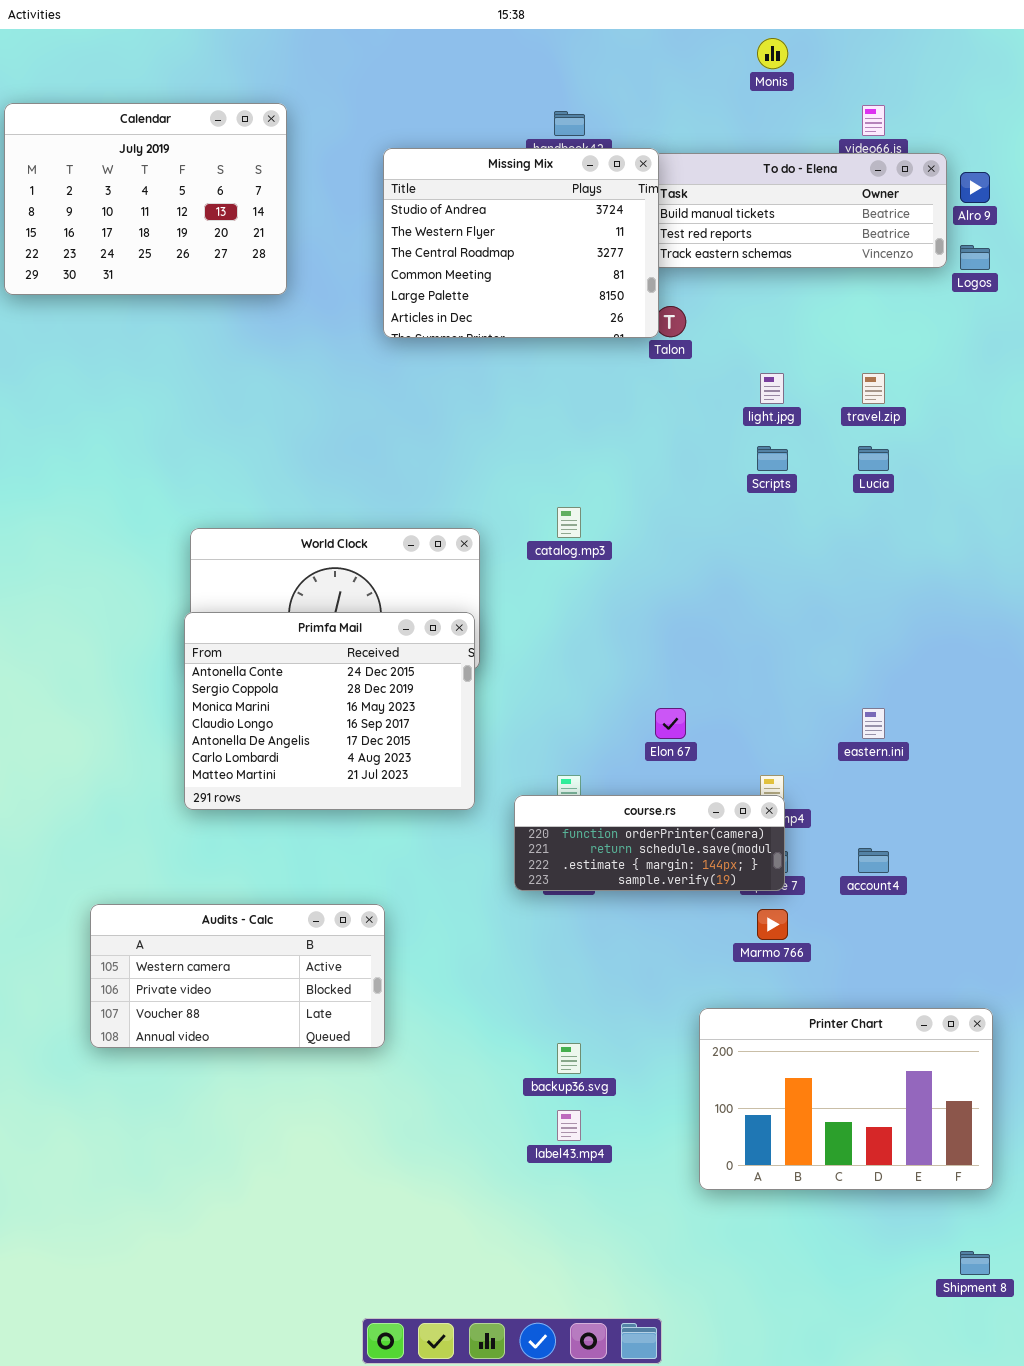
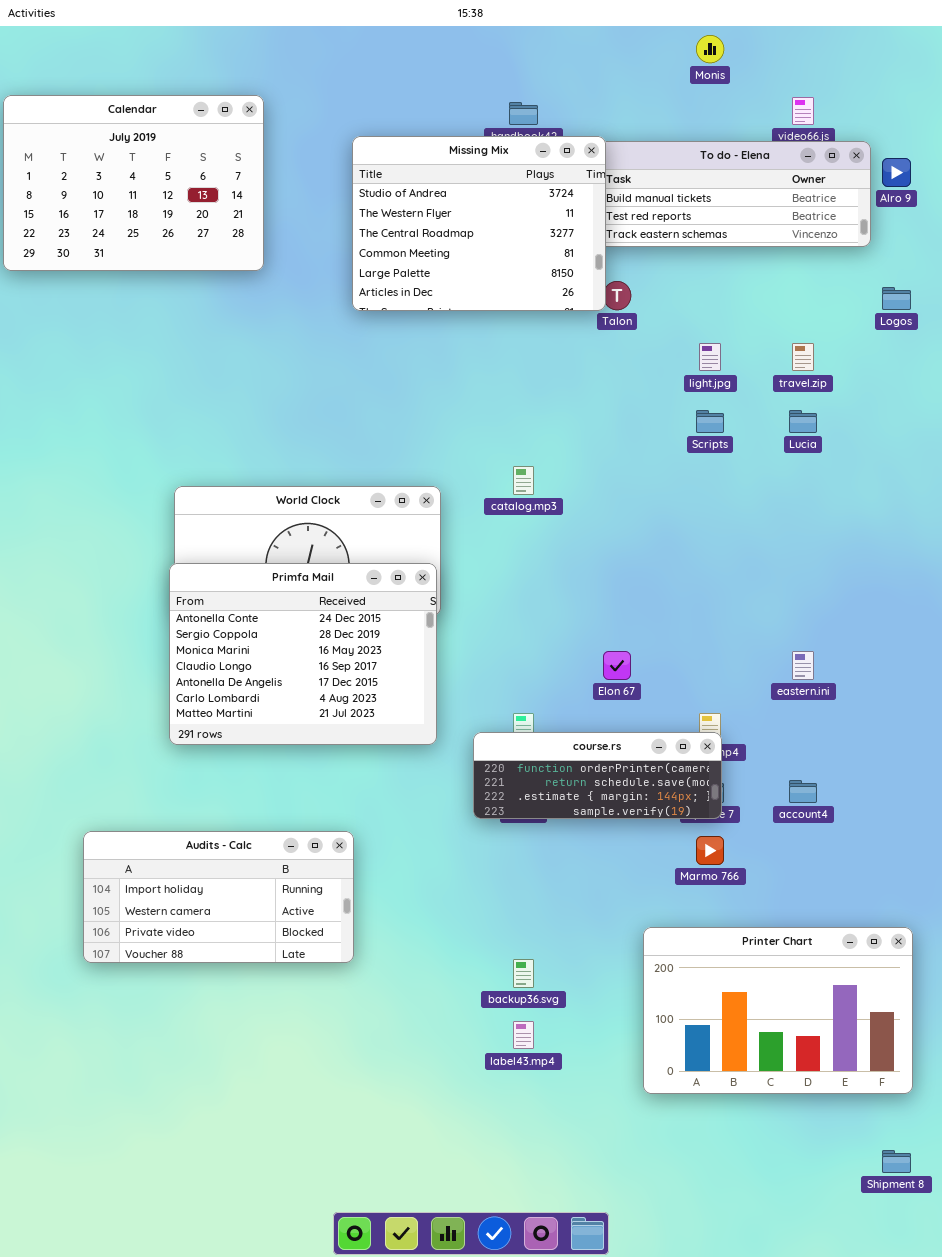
Logos: [960,245,990,270] -> [882,287,911,310], moved
Audits - Calc: [90,904,385,1048] -> [83,831,354,963], scrolled up 1 row

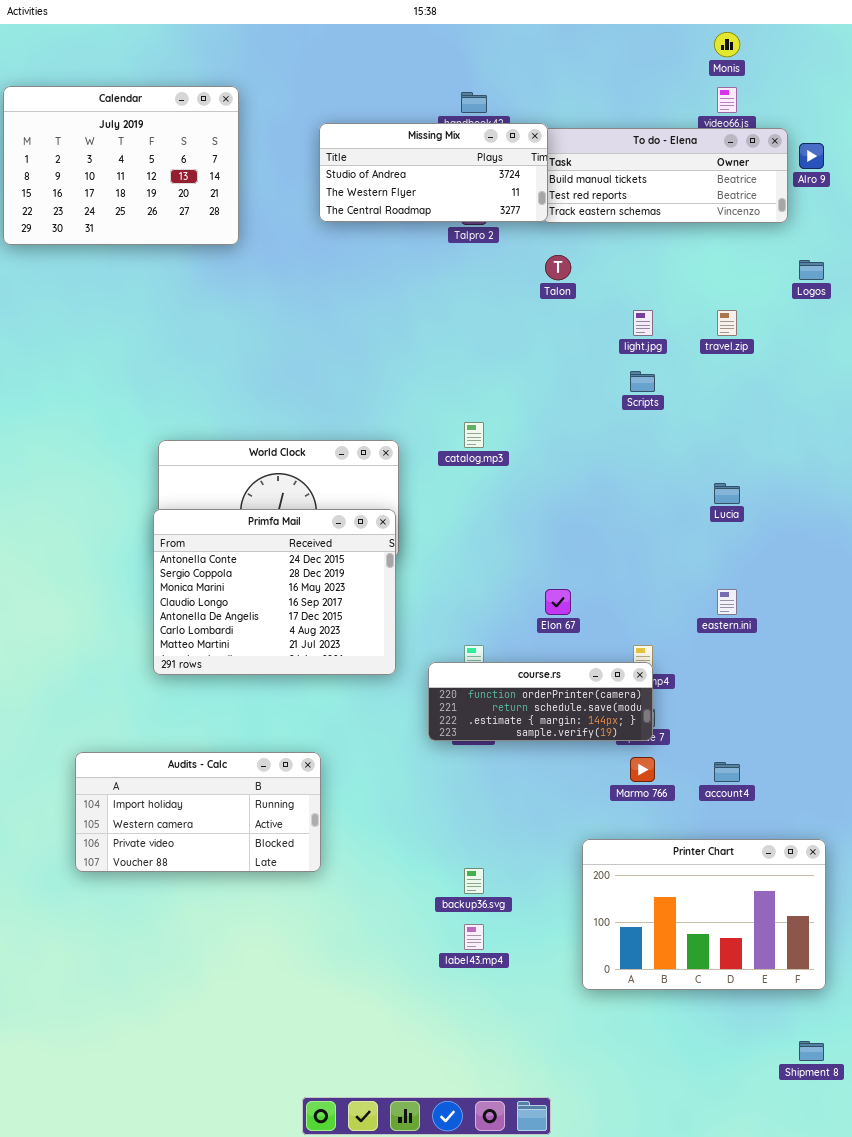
Monis: [696,35,724,63] -> [714,32,740,57], moved
Missing Mix: [352,136,606,311] -> [319,123,548,222], resized
Lucia: [789,410,817,433] -> [714,483,740,504], moved
account4: [789,780,817,803] -> [714,762,740,782], moved

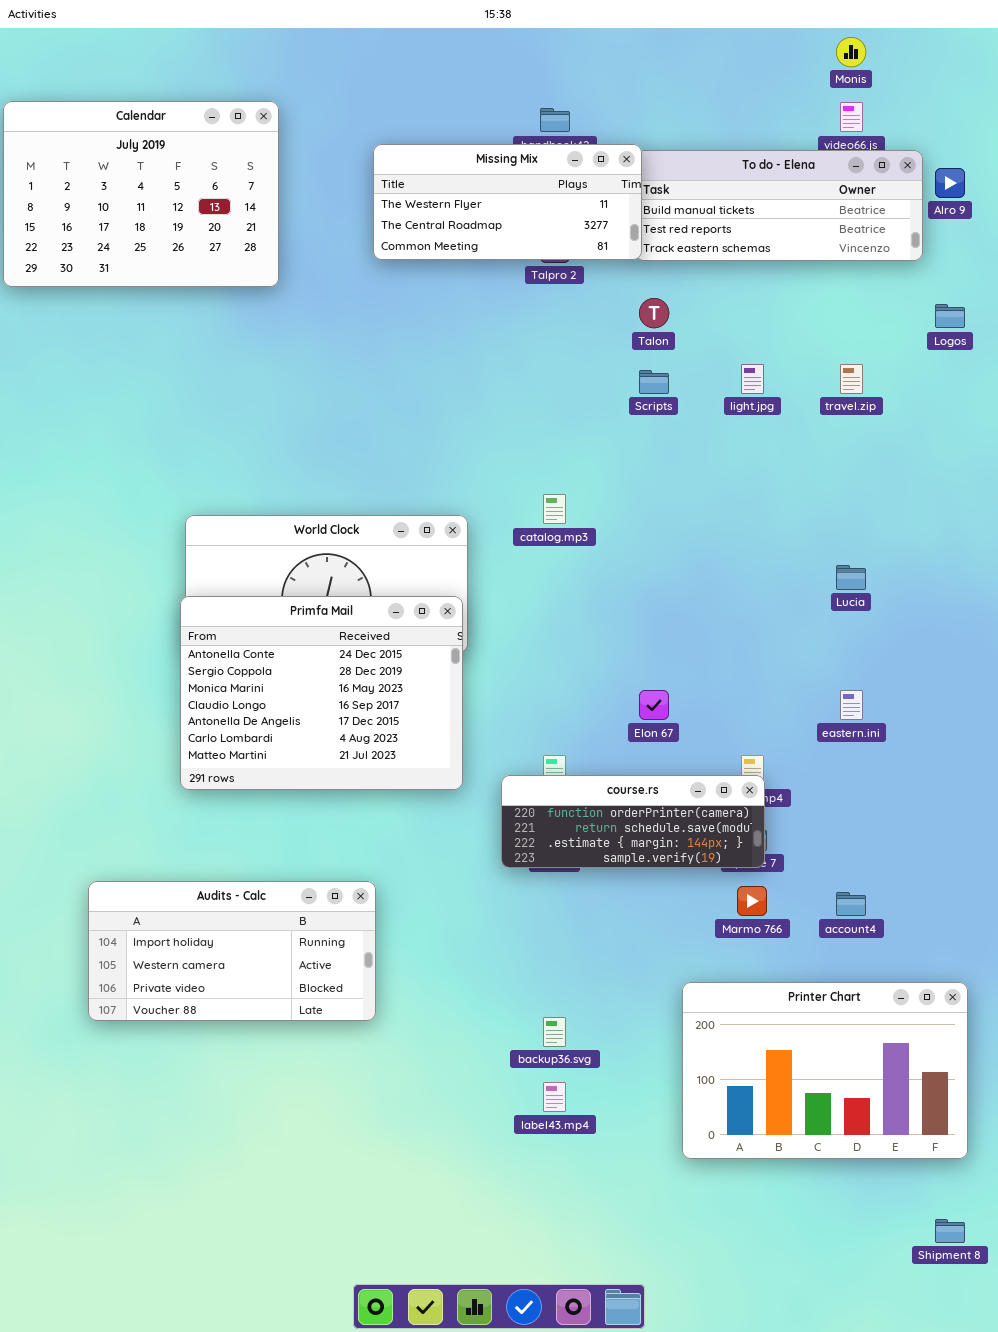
Missing Mix: [319,123,548,222] -> [373,144,642,260], scrolled down 1 row
Scripts: [630,371,655,392] -> [639,370,669,394], moved

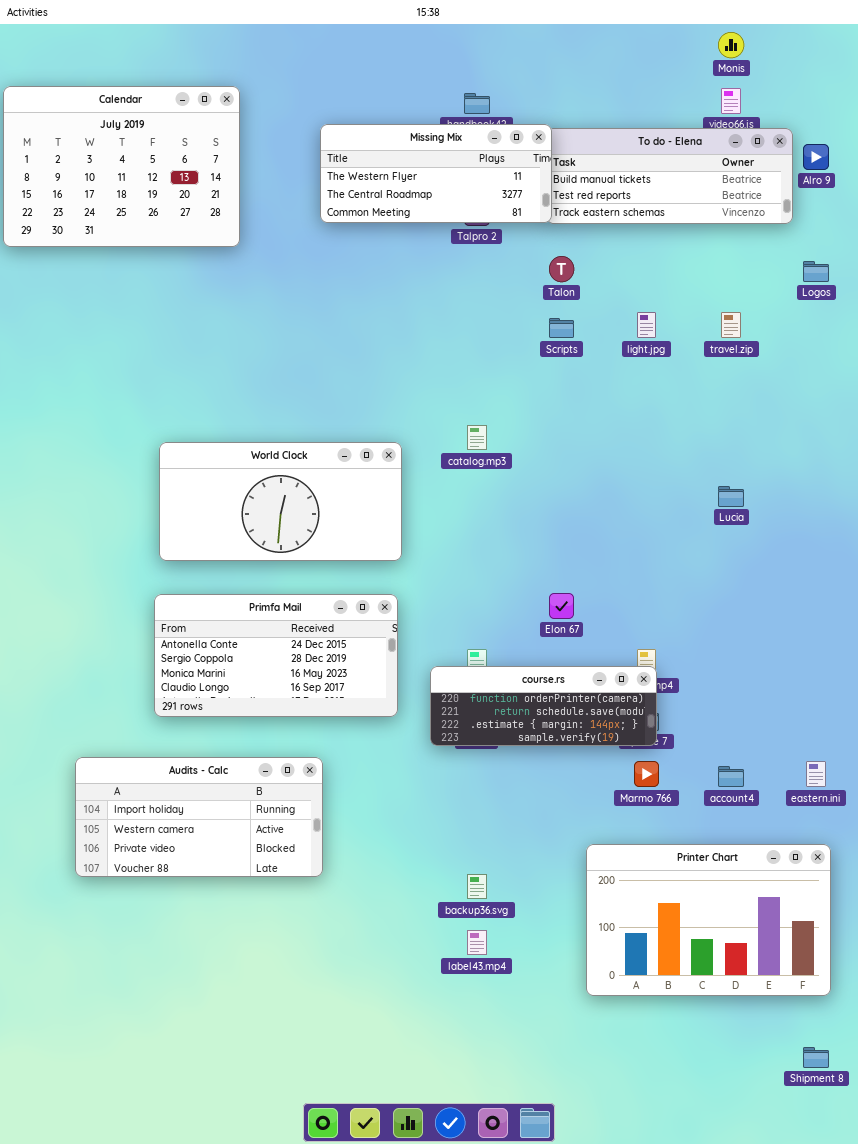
Primfa Mail: [180,596,463,790] -> [154,594,398,717], moved, resized
eastern.ini: [840,690,863,720] -> [806,761,826,787], moved

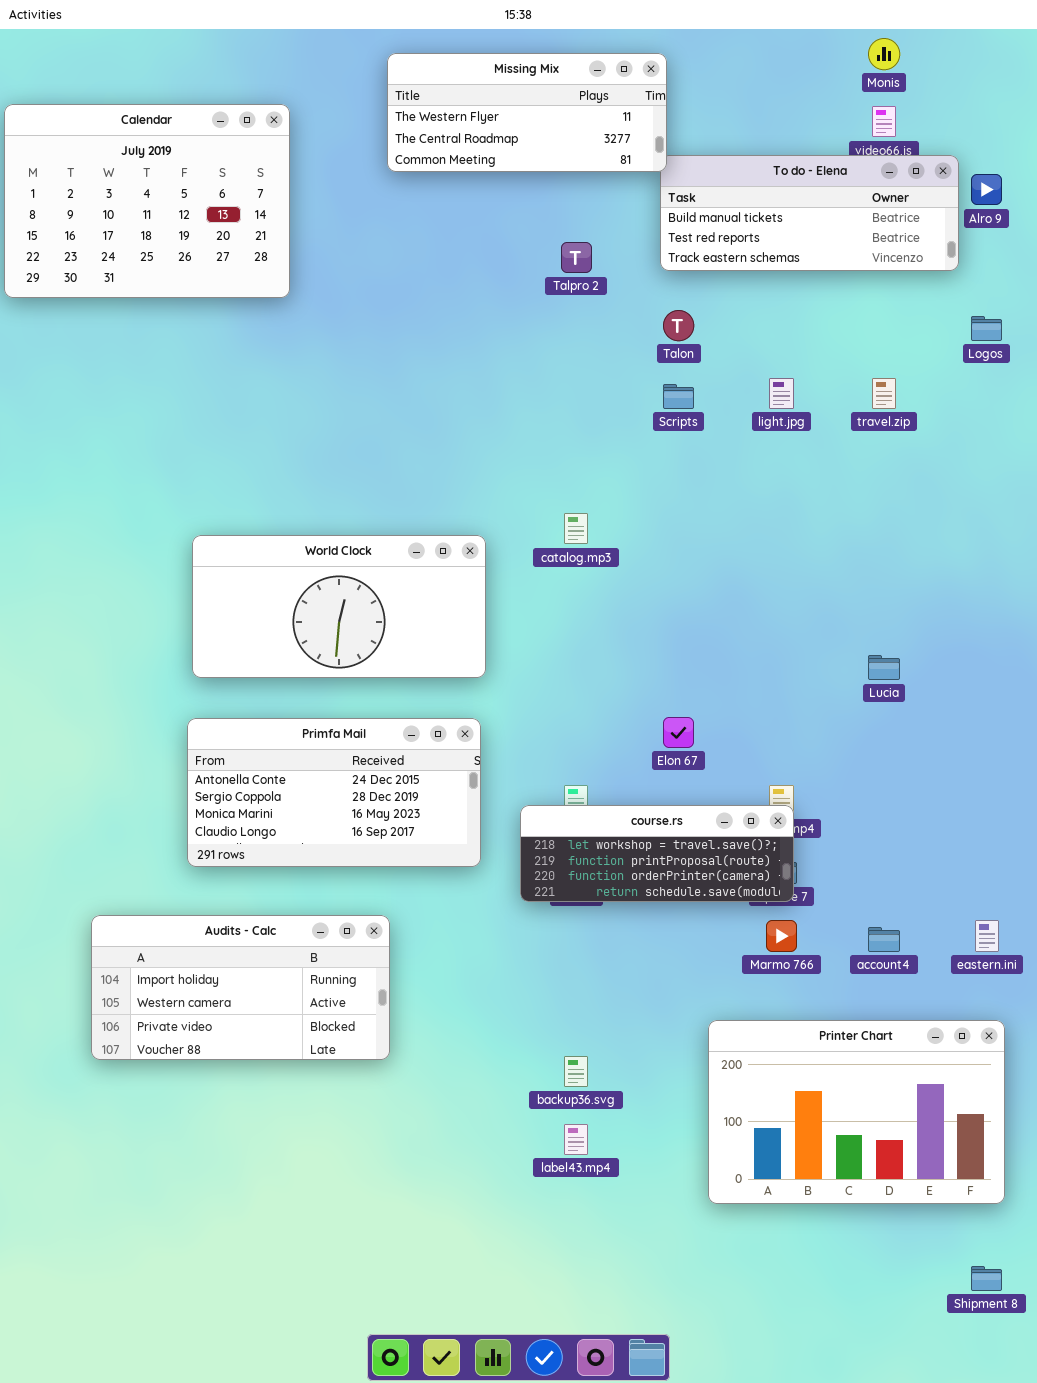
Missing Mix: [320,124,552,223] -> [387,53,667,172], moved
Lucia: [718,486,744,507] -> [868,655,900,680], moved
course.rs: [430,666,657,746] -> [520,805,794,902], scrolled up 2 rows

